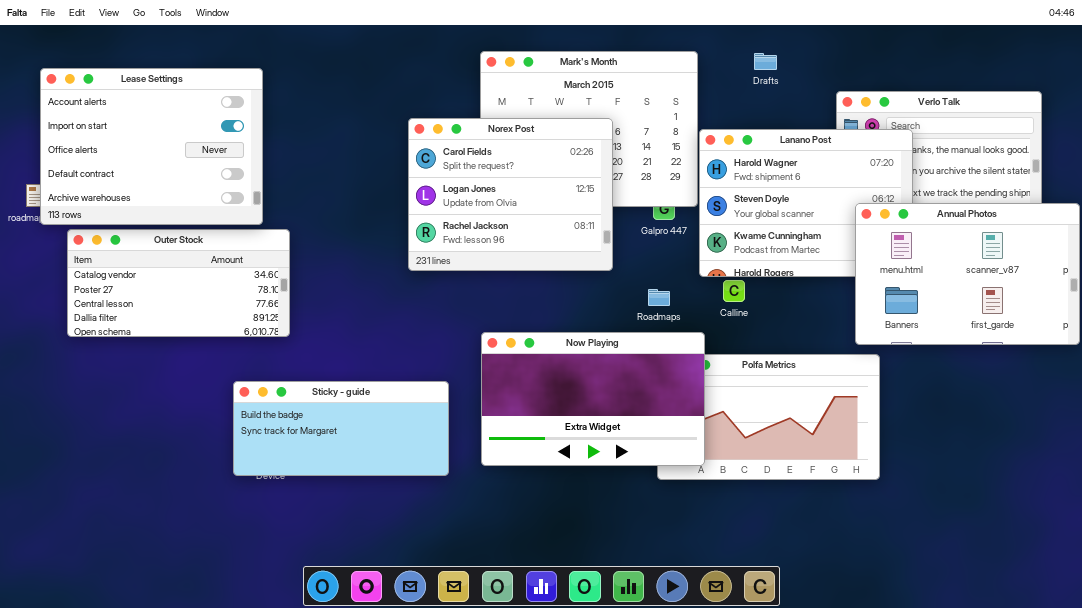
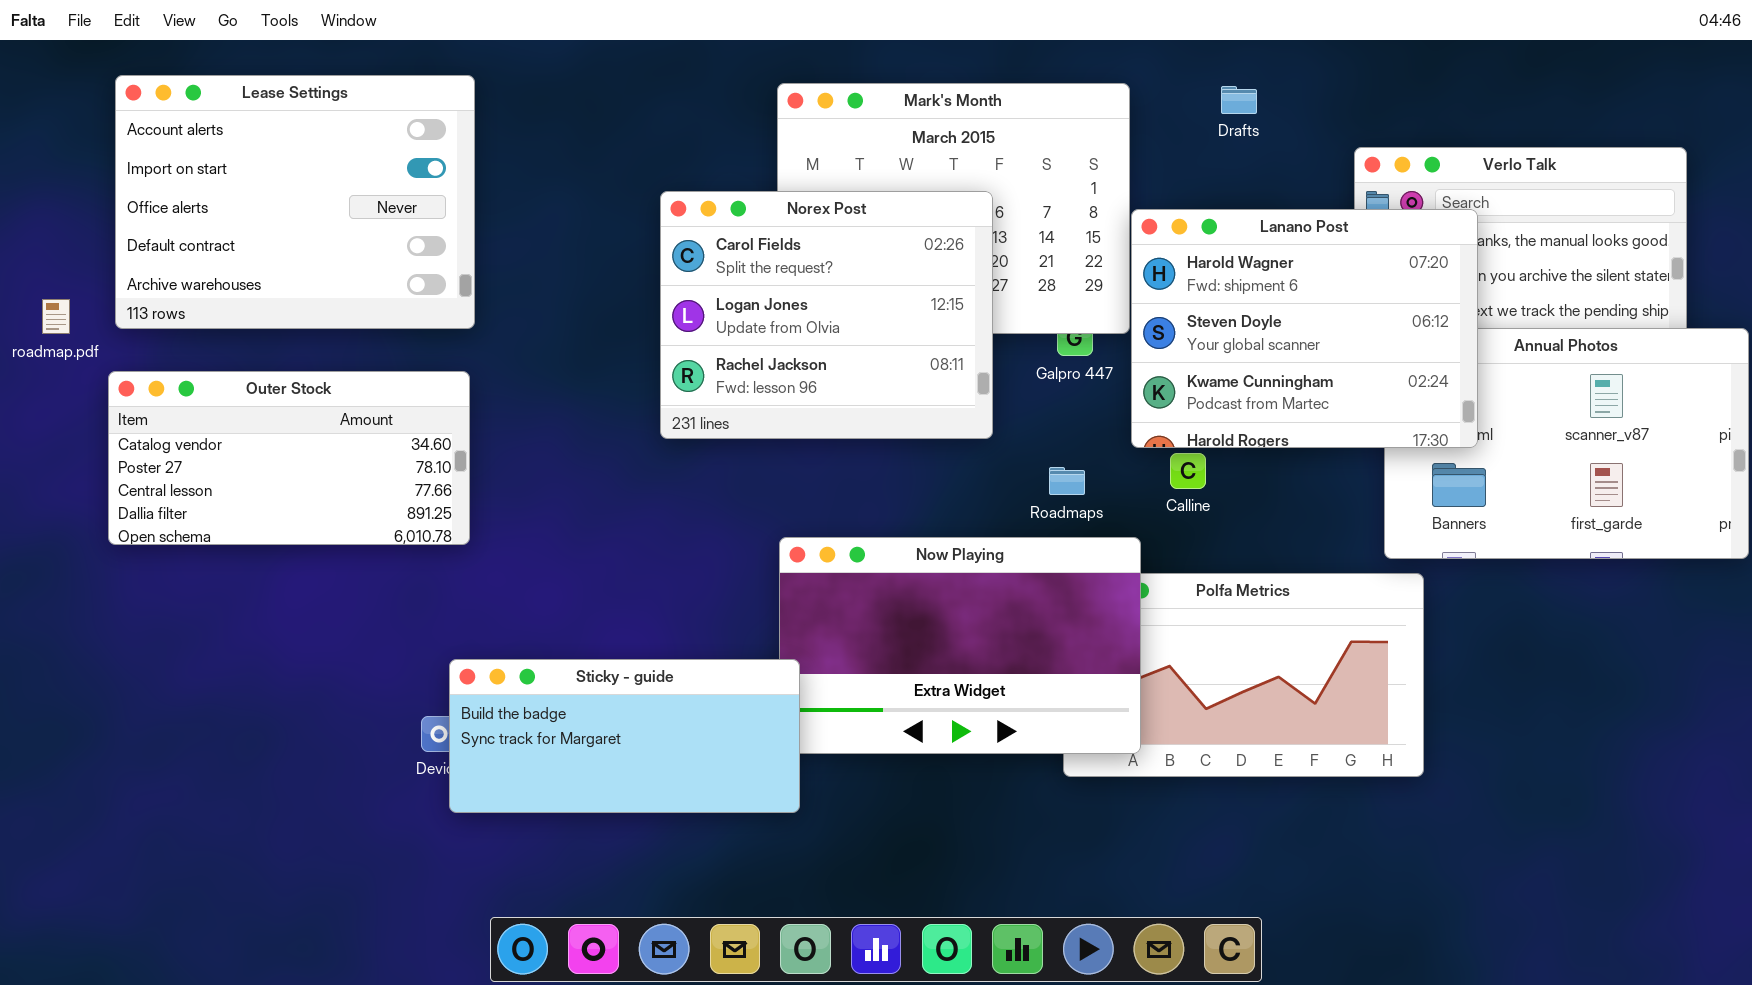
Lease Settings: [40,68,263,225] -> [115,75,475,329], moved
Lanano Post: [699,129,913,277] -> [1131,209,1478,448], raised
Sticky - guide: [233,381,449,476] -> [449,659,800,813], moved

